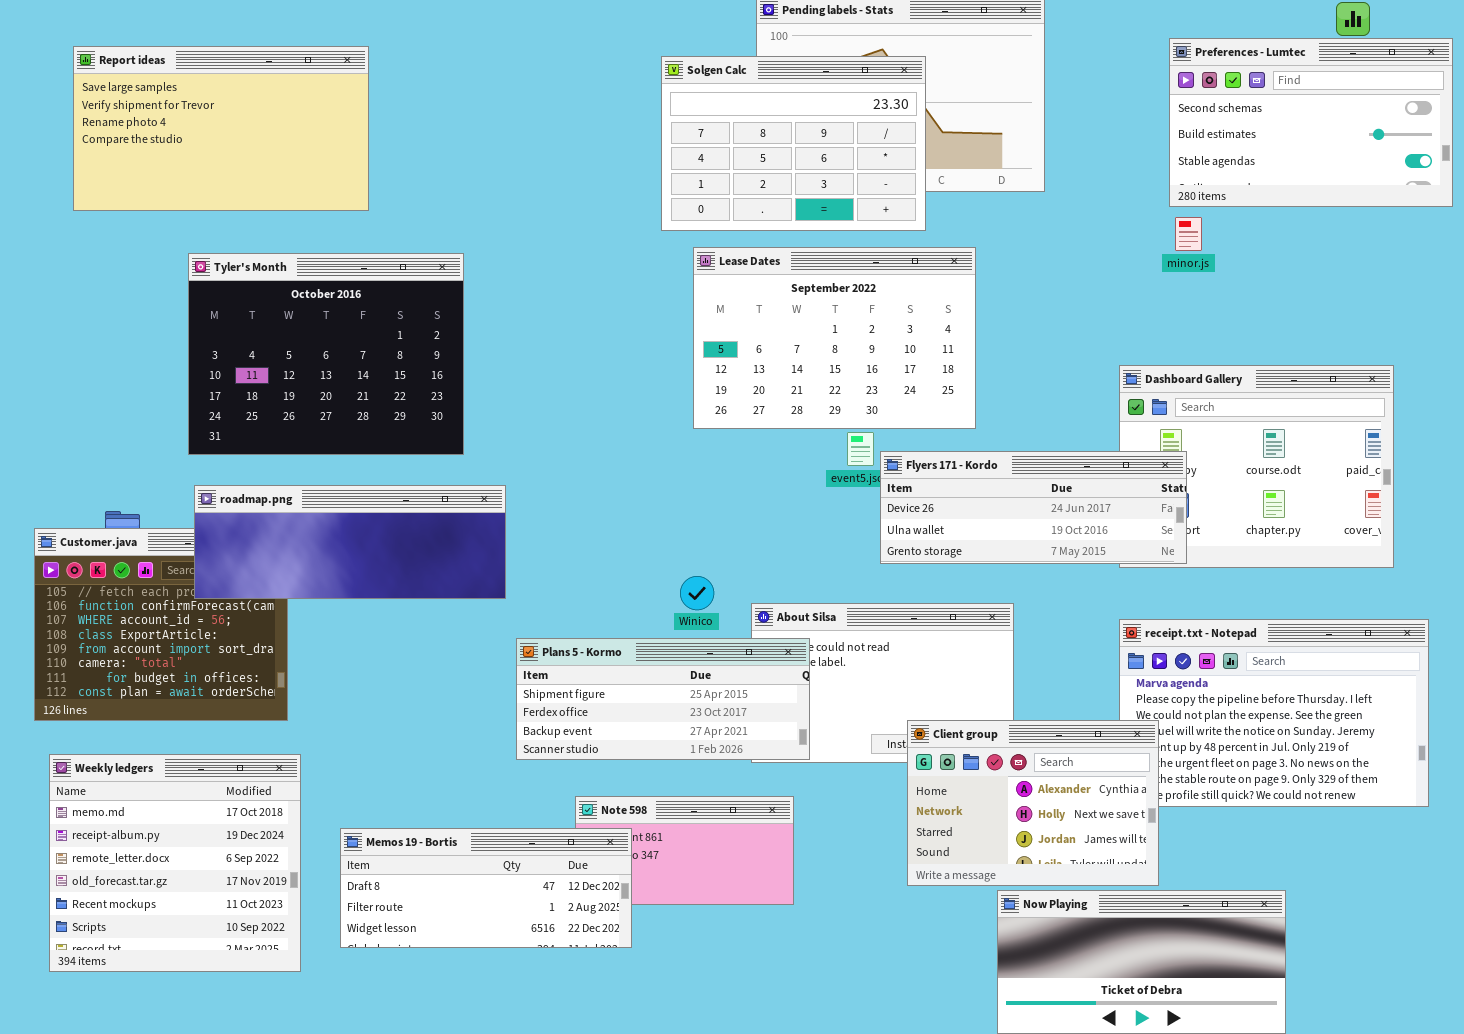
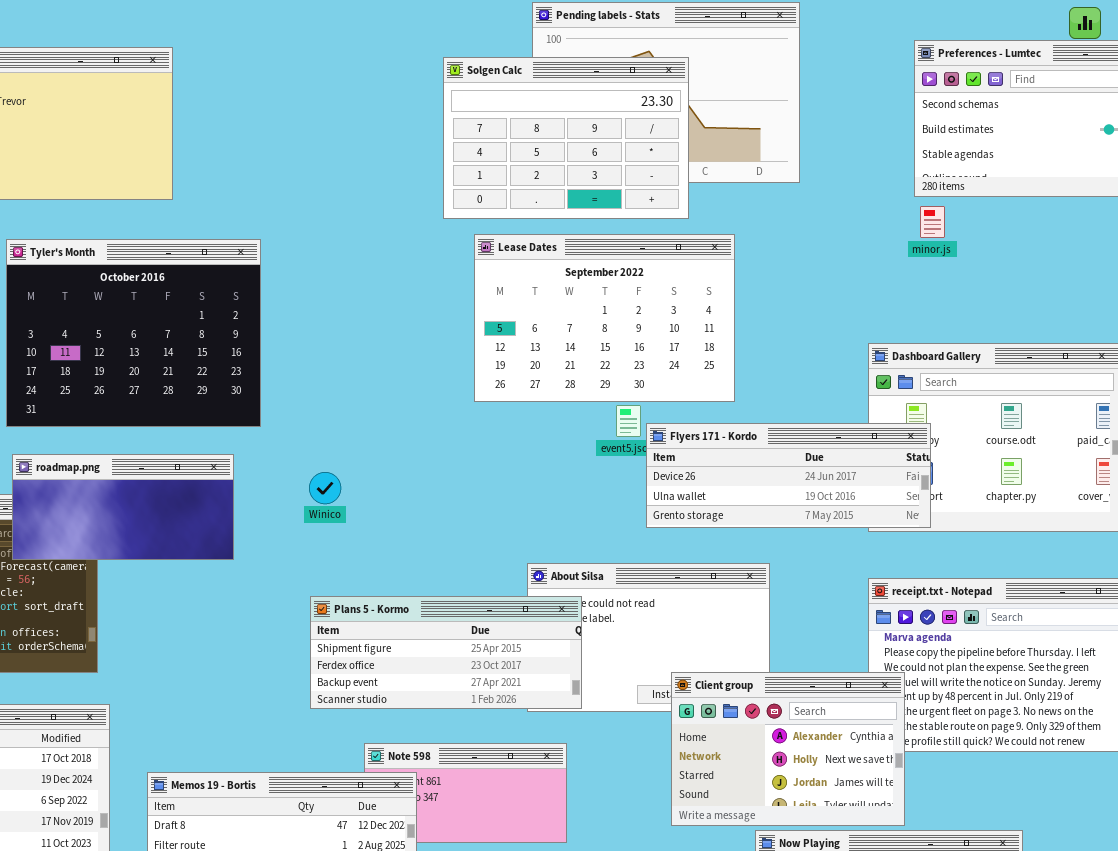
roadmap.png: [194,485,506,599] -> [12,454,234,560], resized
Winico: [680,576,714,610] -> [309,472,341,504], moved

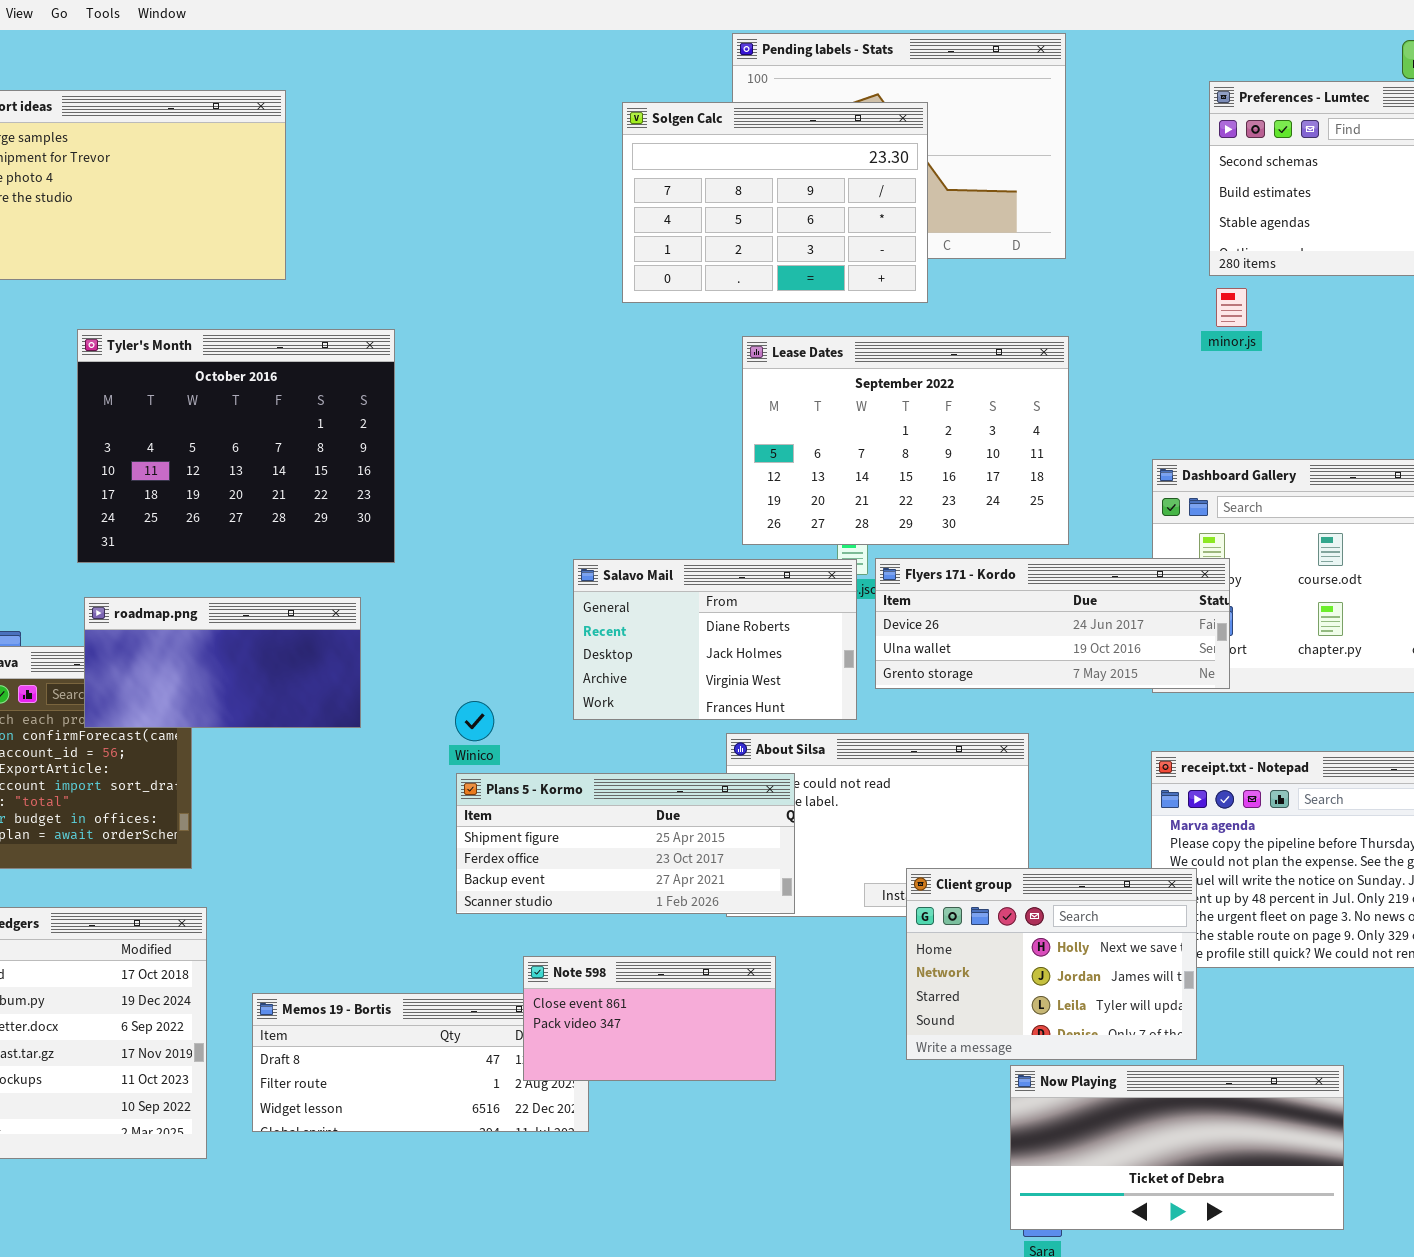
Lease Dates: [474,234,735,402] -> [742,336,1069,545], moved
Salavo Mail: none -> [573,559,857,720], opened
Winico: [309,472,341,504] -> [455,701,494,741], moved
Client group: [671,672,905,826] -> [906,868,1197,1060], scrolled down 1 row
Note 598: [364,743,567,843] -> [523,956,776,1081], raised

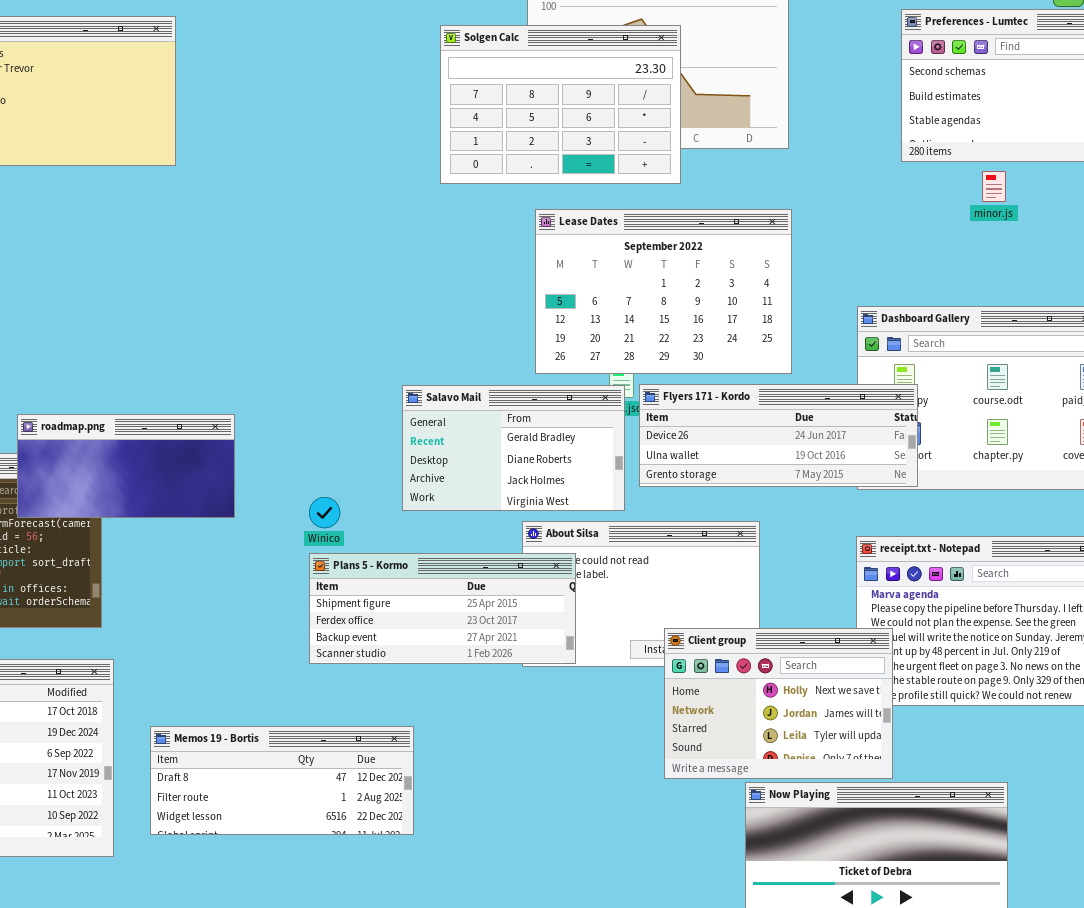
minor.js: [1216,288,1247,327] -> [982,171,1006,202], moved
Tyler's Month: [77,329,395,563] -> none, closed
Salavo Mail: [573,559,857,720] -> [402,385,625,511], scrolled up 1 row
Note 598: [523,956,776,1081] -> none, closed

